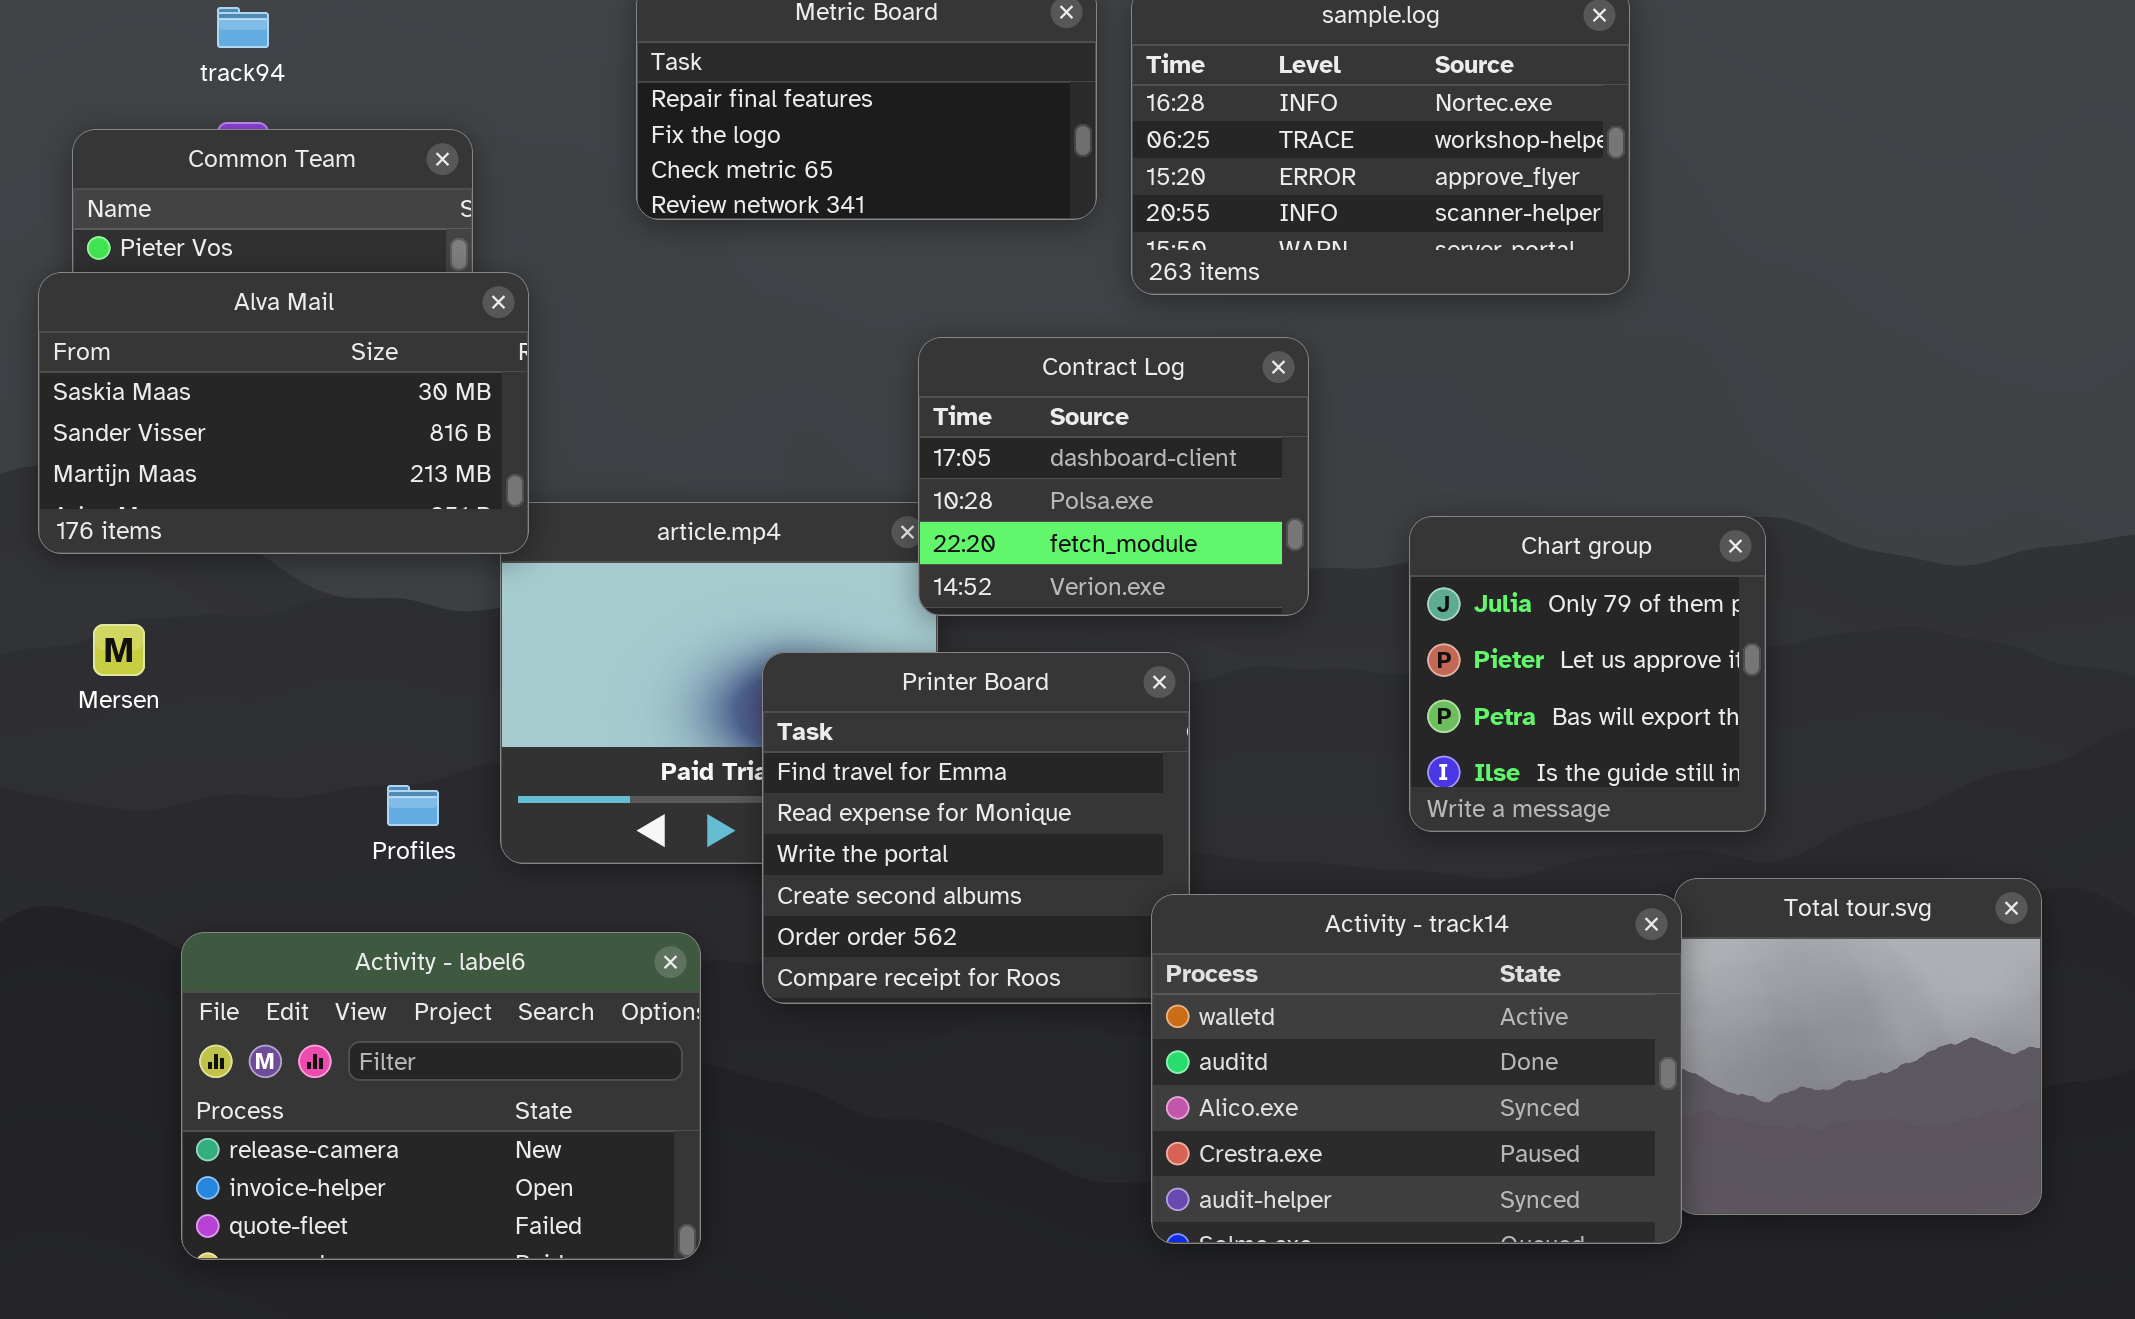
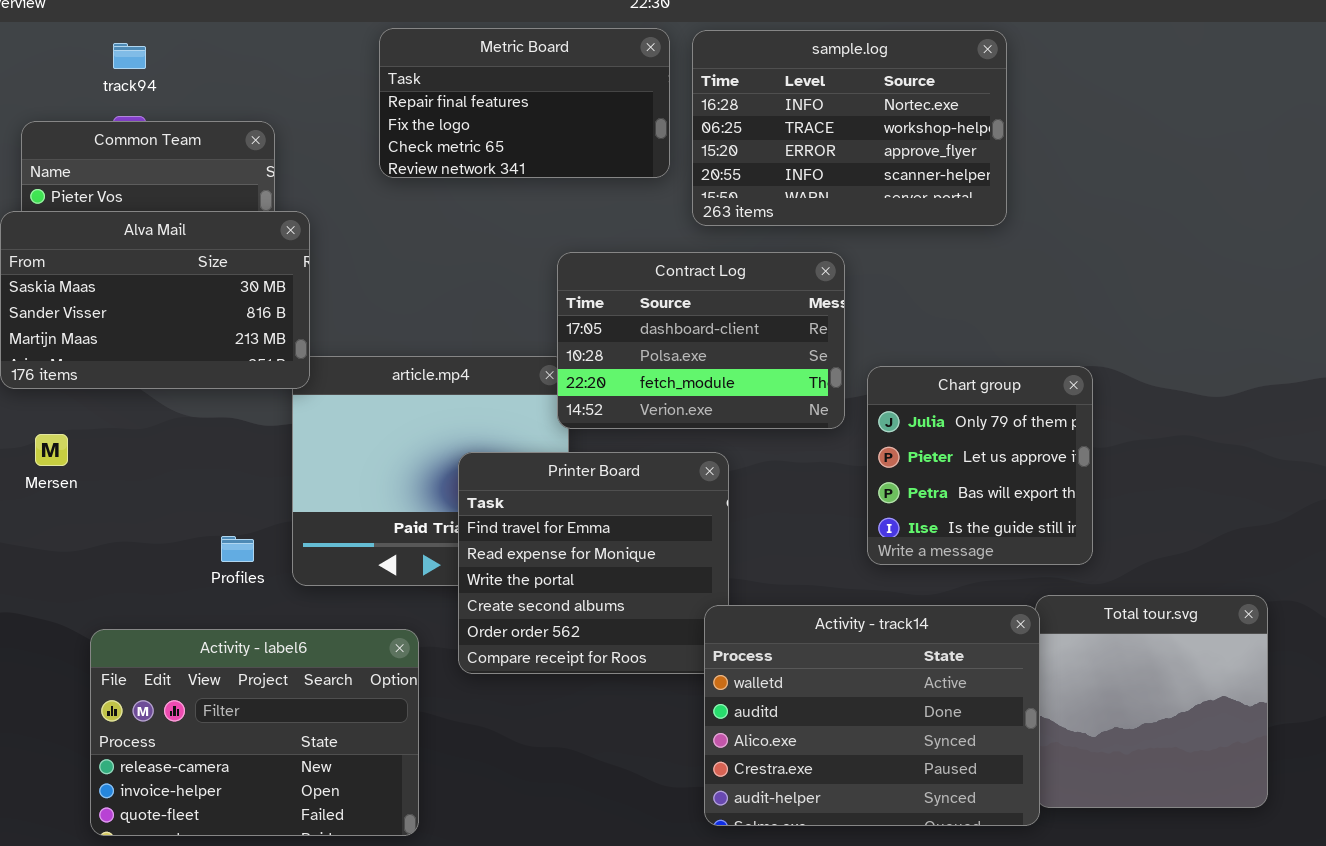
Contract Log: [918,337,1309,616] -> [557,252,845,429], resized

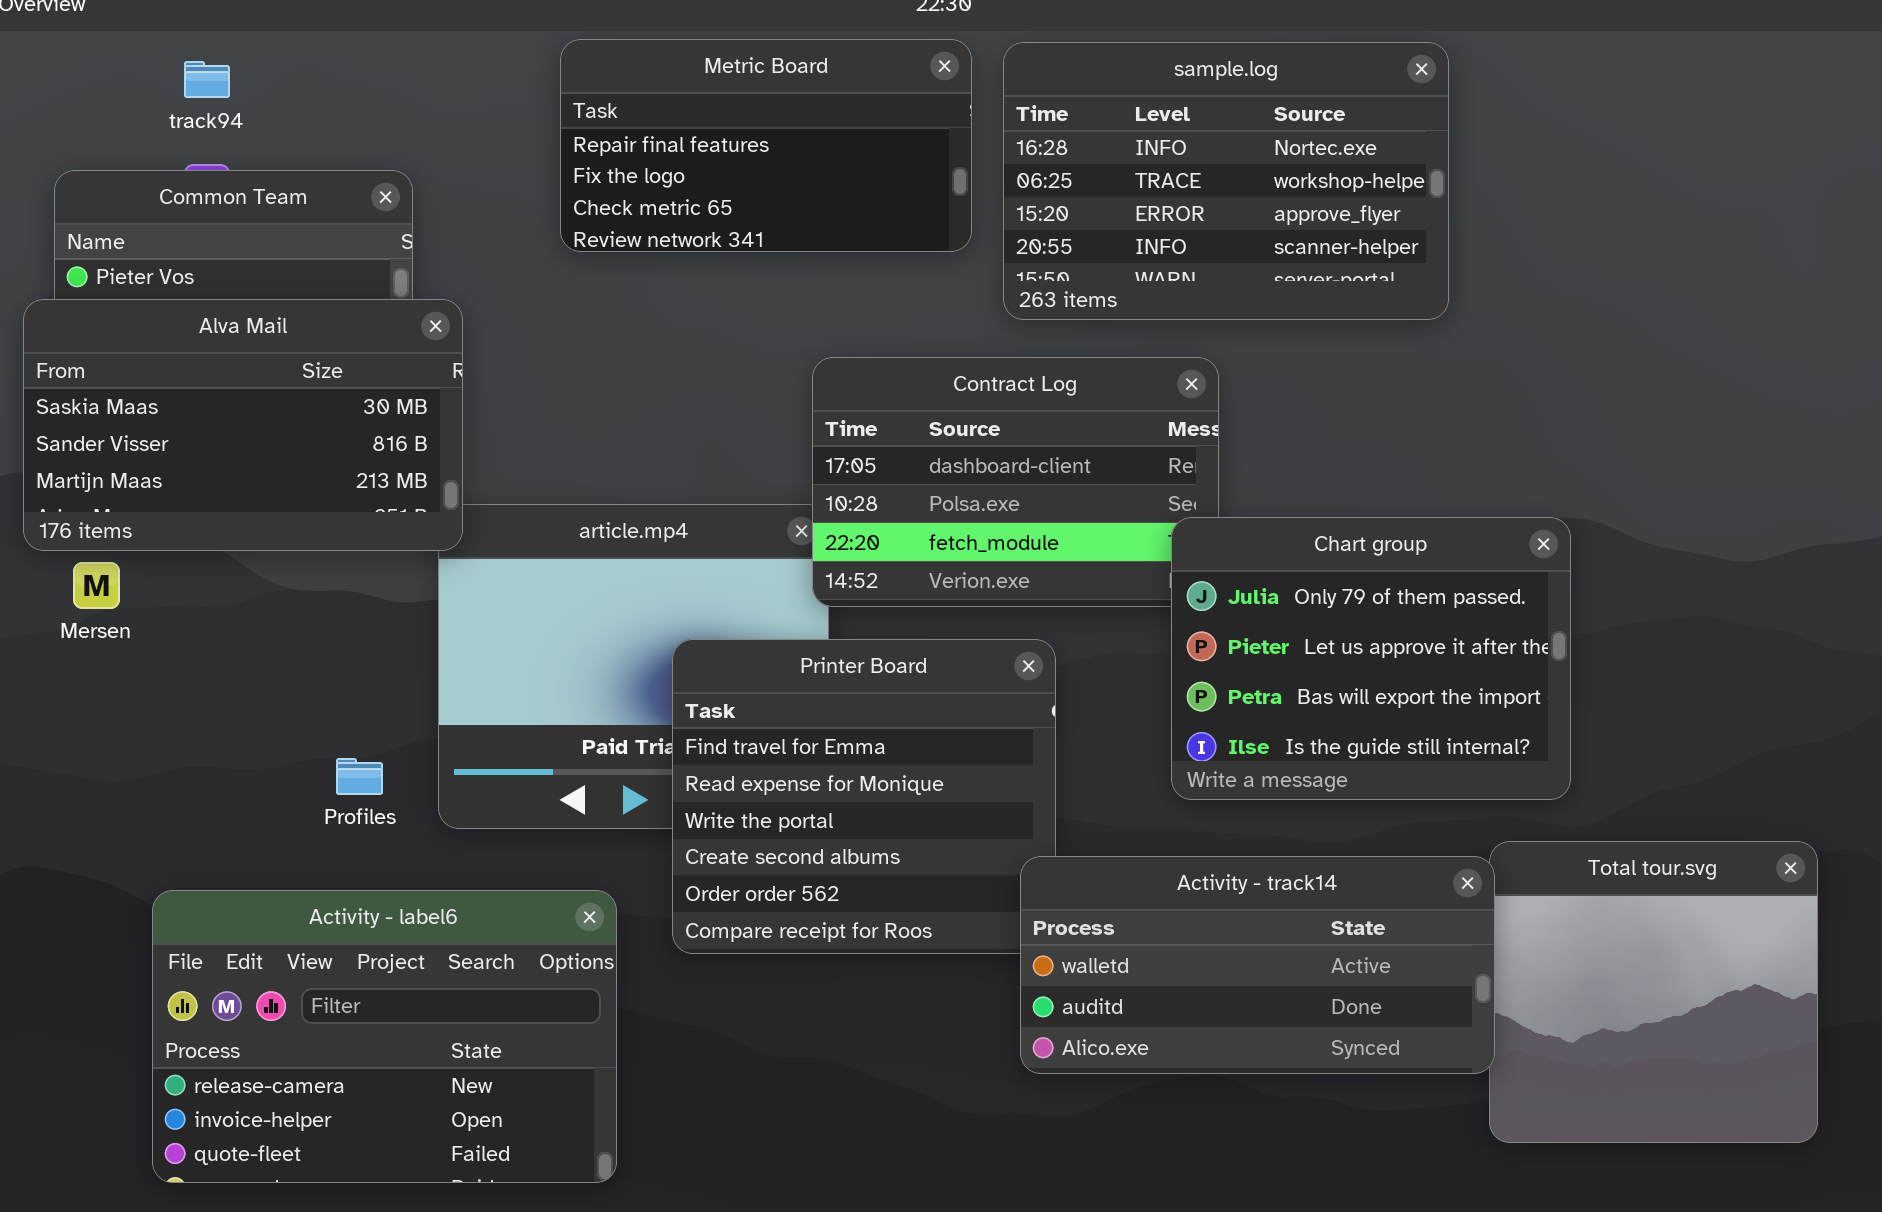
Chart group: [867,366,1093,565] -> [1171,517,1571,800], resized
Mersen: [35,434,68,466] -> [73,562,120,609], moved
Activity - track14: [704,605,1040,826] -> [1020,856,1495,1074], resized

